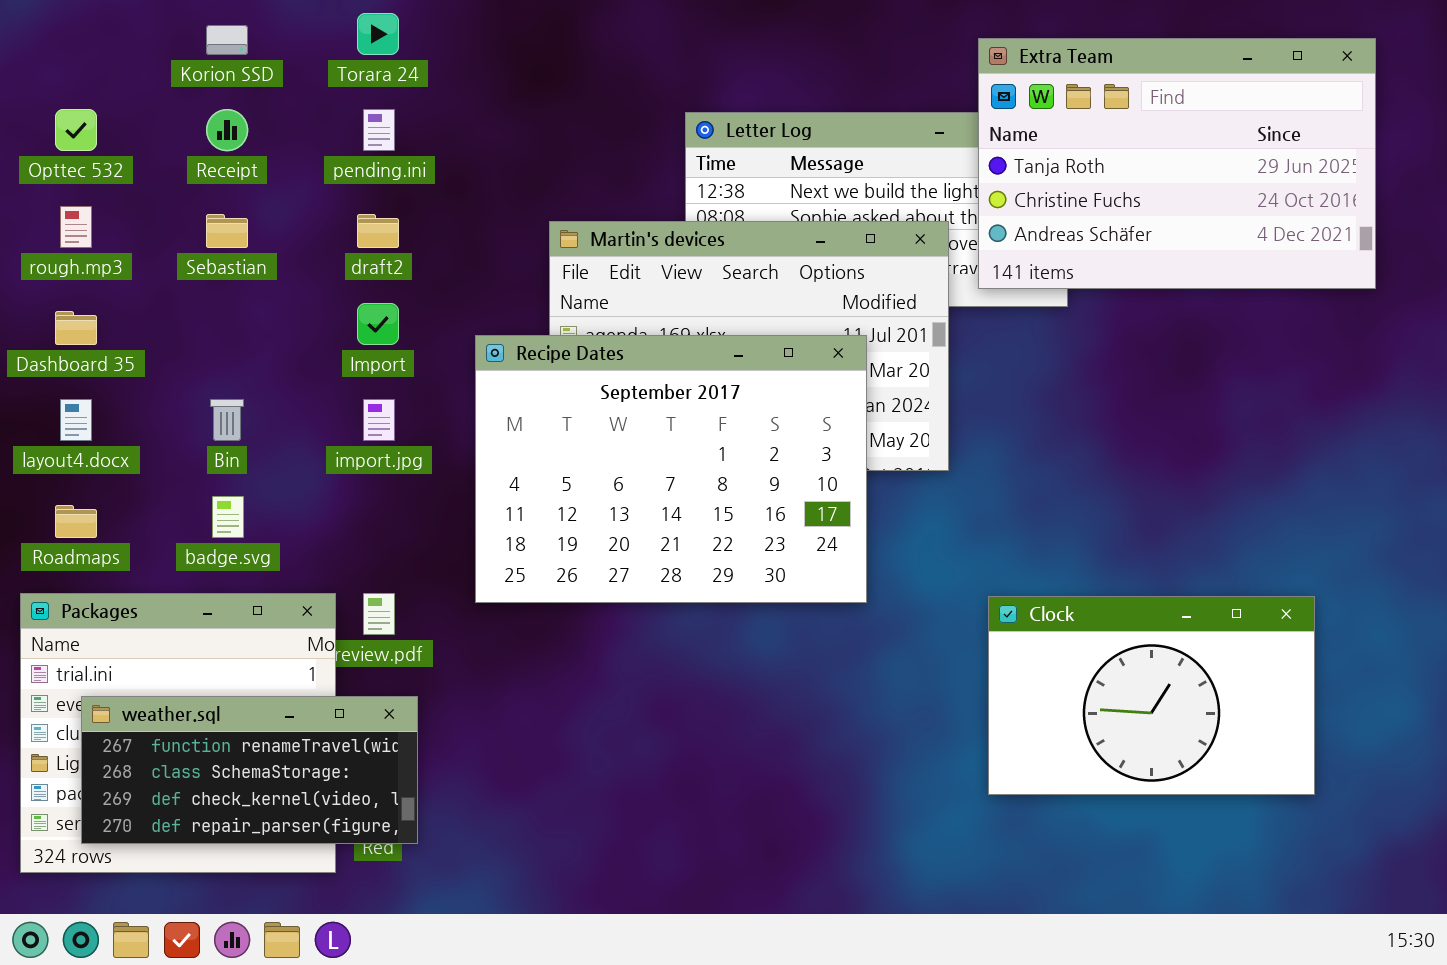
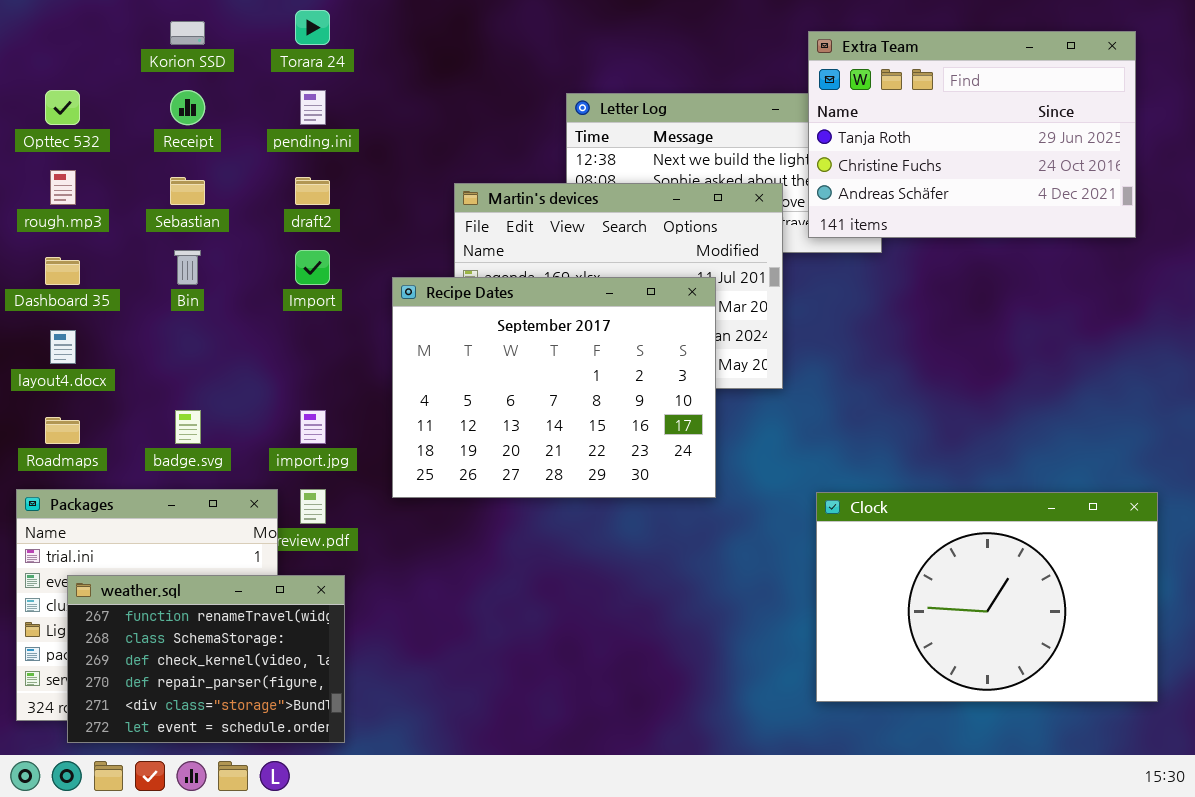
Bin: [210,399,244,441] -> [174,250,201,285], moved
import.jpg: [363,399,395,441] -> [300,410,326,444], moved
Clock: [988,596,1315,795] -> [816,492,1158,702], resized
weather.sql: [81,696,418,844] -> [67,575,345,743], resized

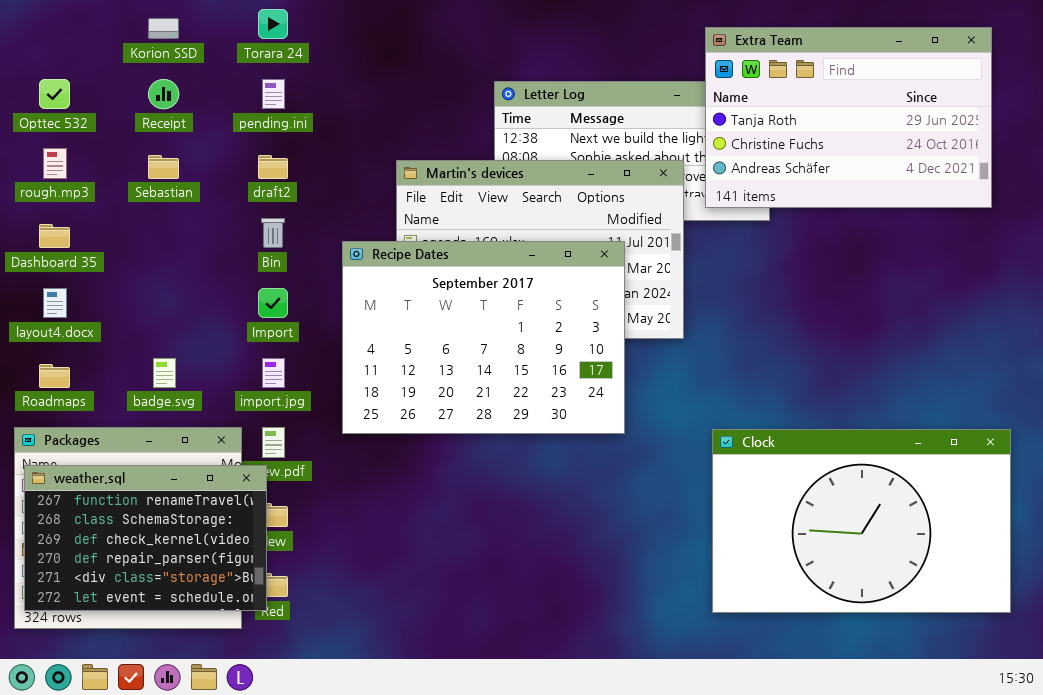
Bin: [174,250,201,285] -> [261,218,285,248], moved
Import: [295,250,330,285] -> [258,288,288,318], moved
weather.sql: [67,575,345,743] -> [24,465,267,611], moved

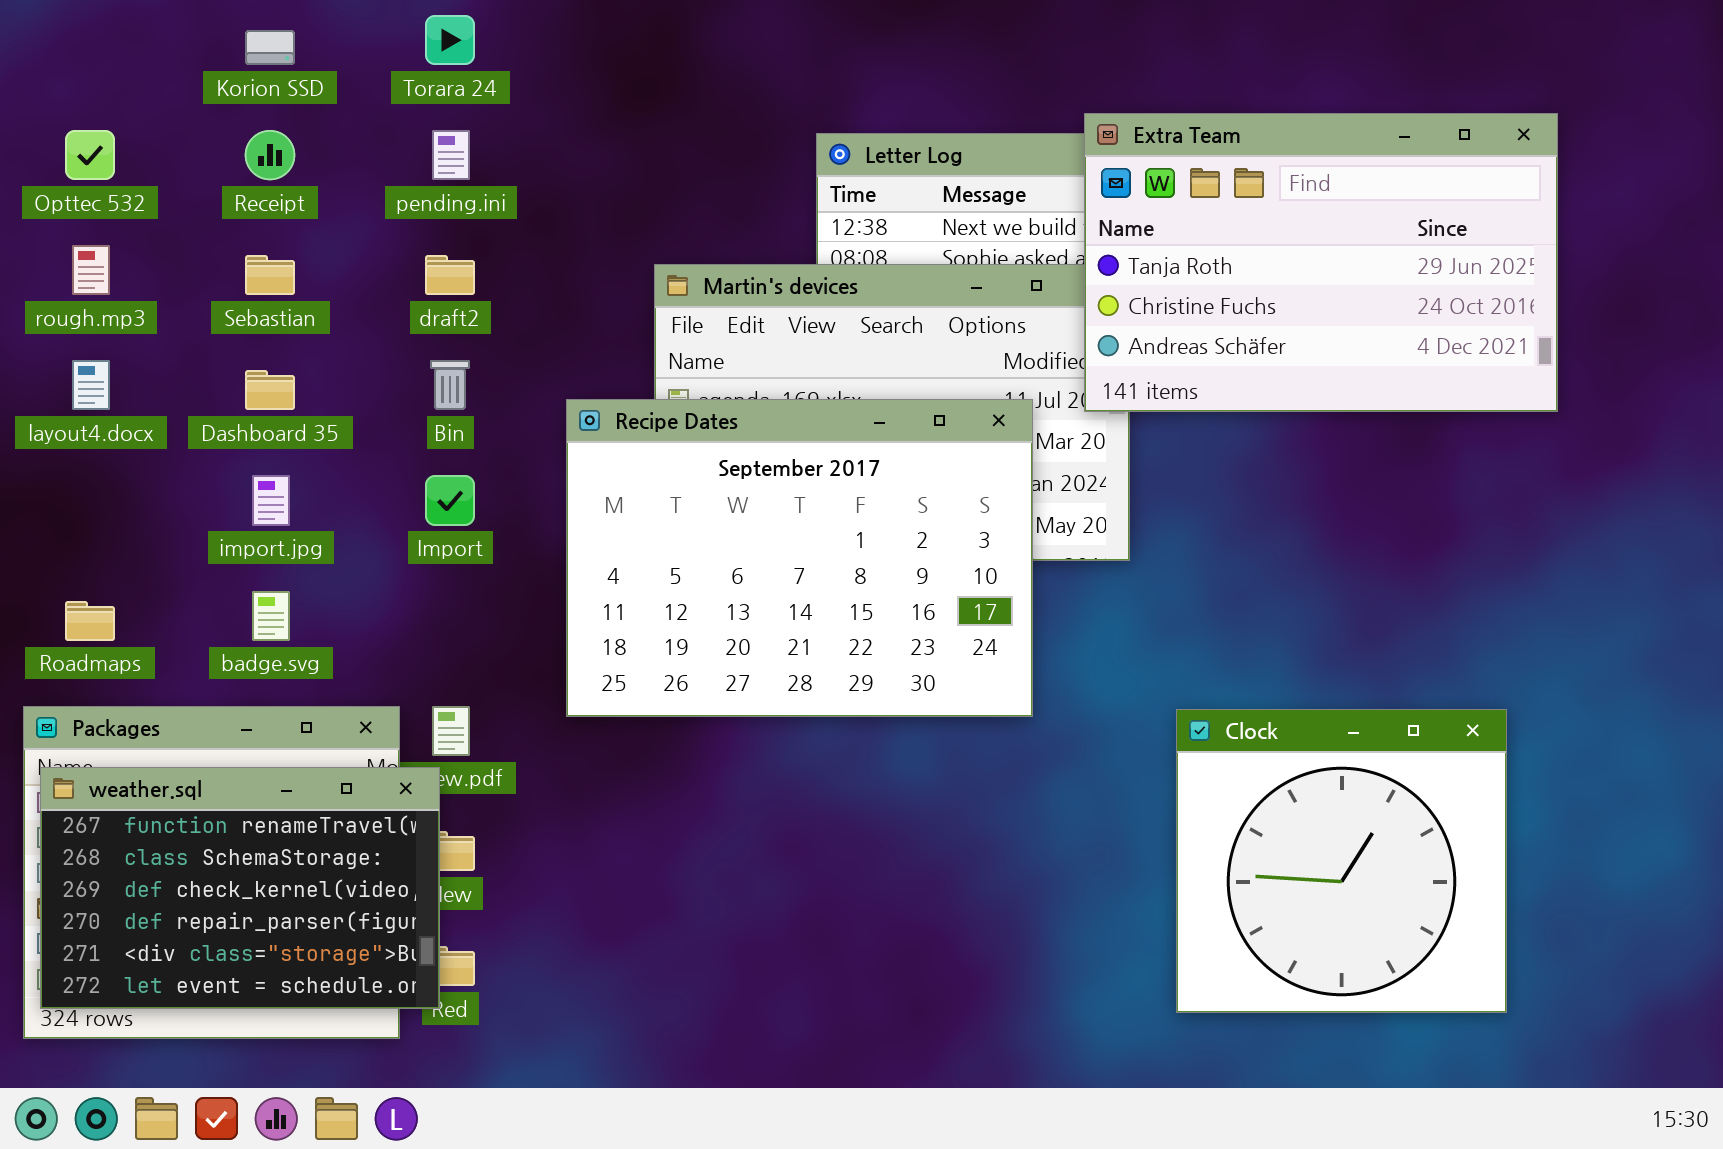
Extra Team: [705,27,992,208] -> [1084,113,1558,412], moved
Dashboard 35: [39,224,70,248] -> [245,370,295,410], moved
layout4.docx: [43,288,67,318] -> [72,360,110,410], moved
import.jpg: [262,358,285,388] -> [252,475,290,526], moved
Clock: [712,429,1011,613] -> [1176,709,1507,1013], resized

